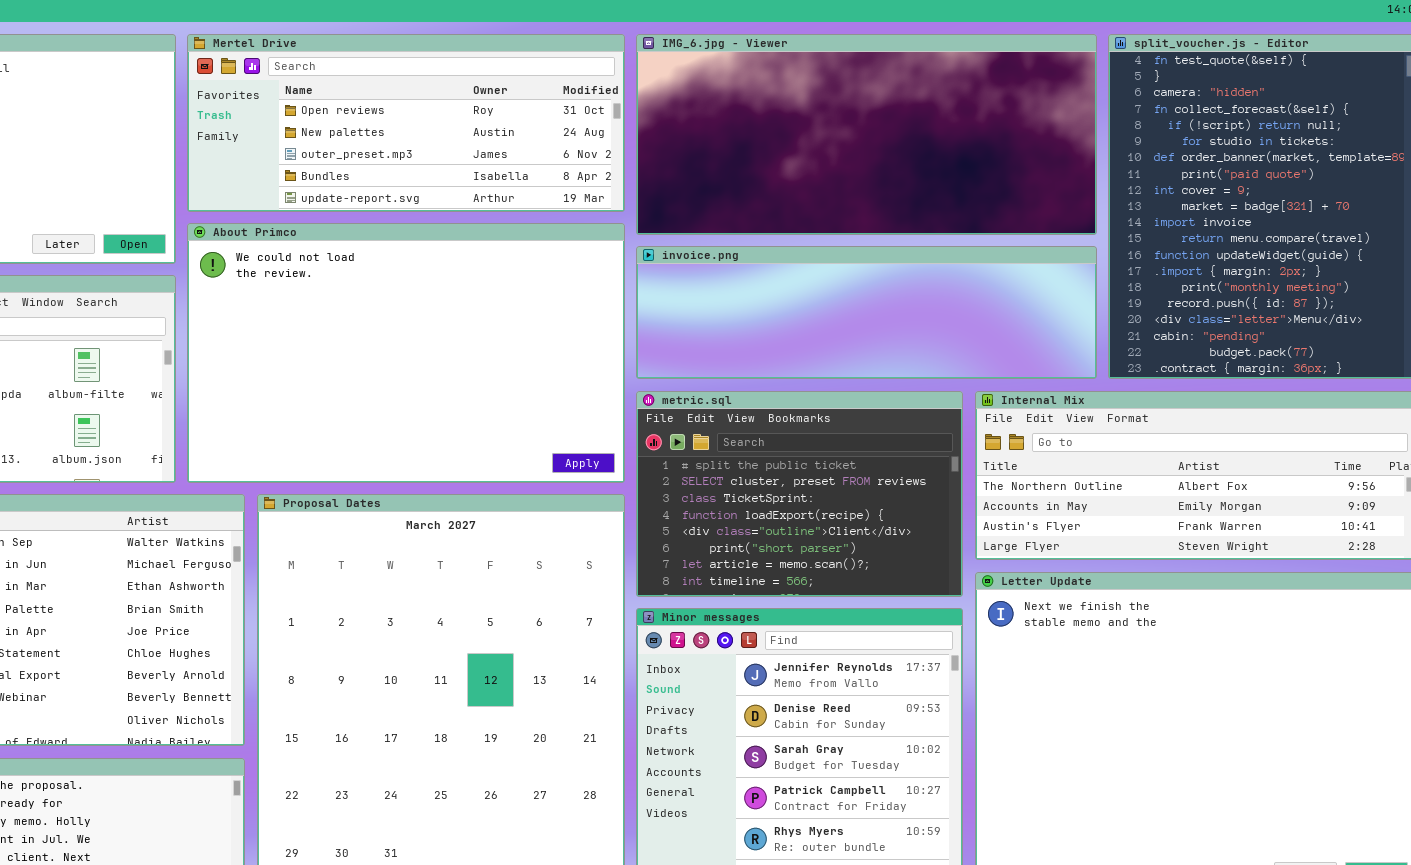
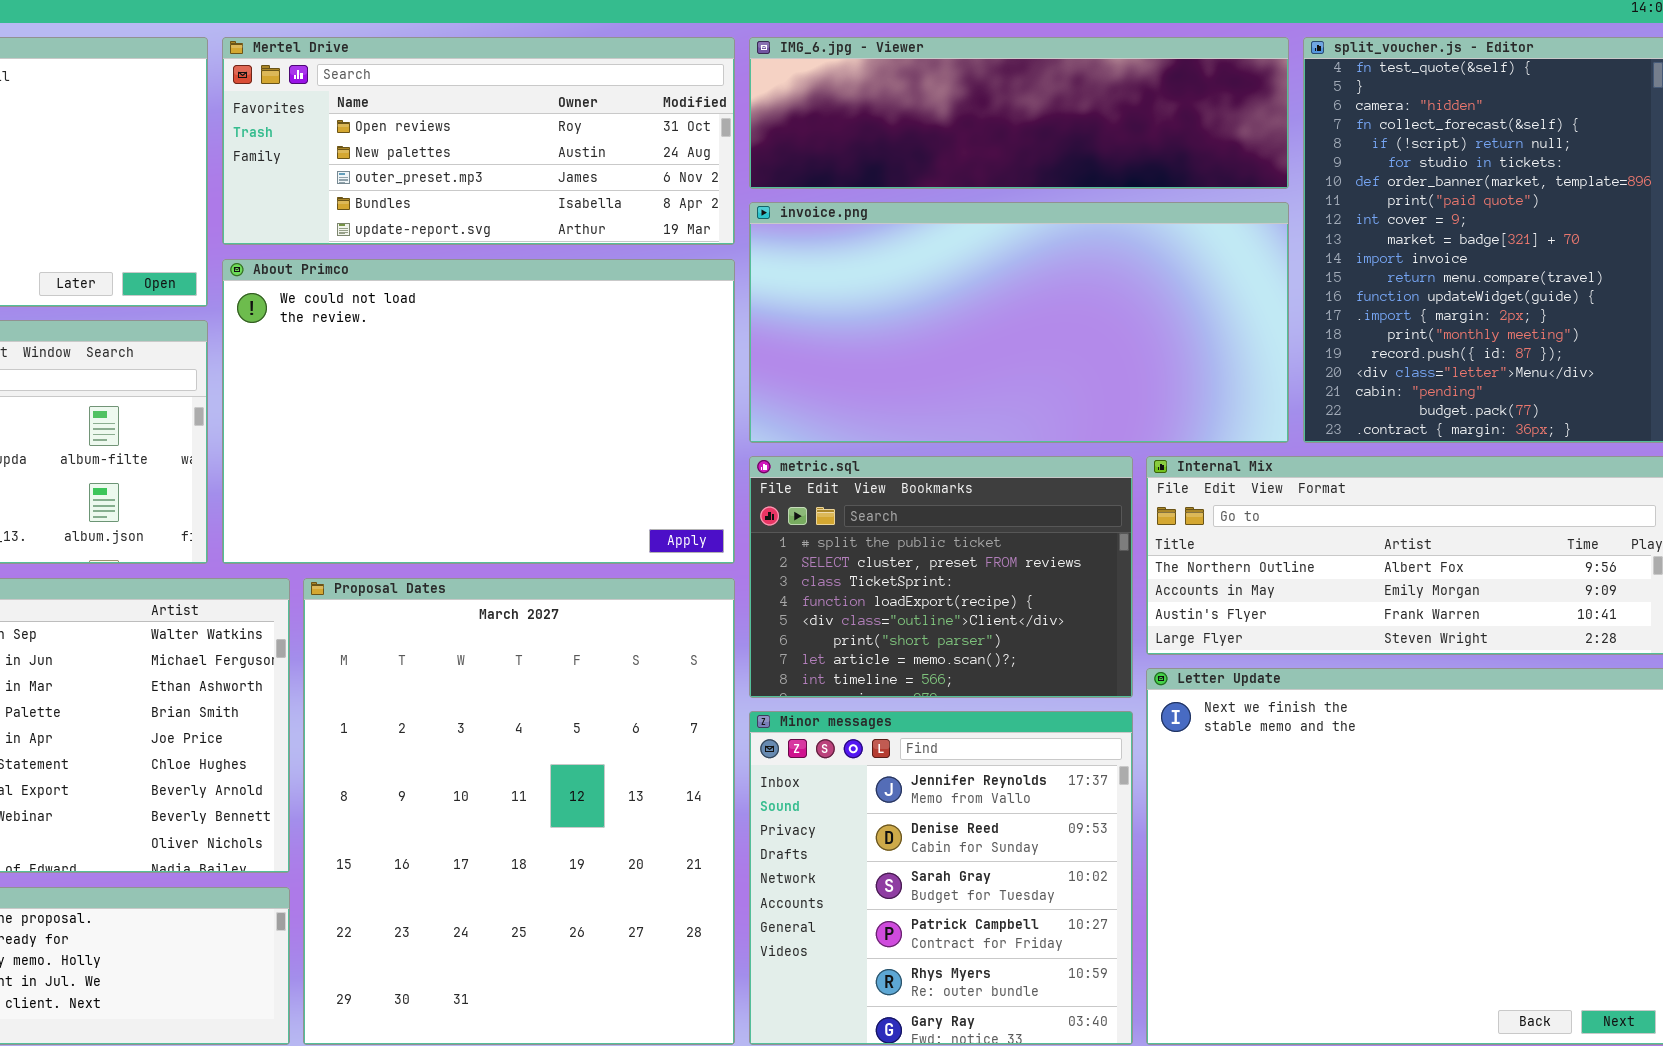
IMG_6.jpg - Viewer: [636,34,1097,235] -> [749,37,1289,189], resized
invoice.png: [636,246,1097,379] -> [749,202,1289,443], resized

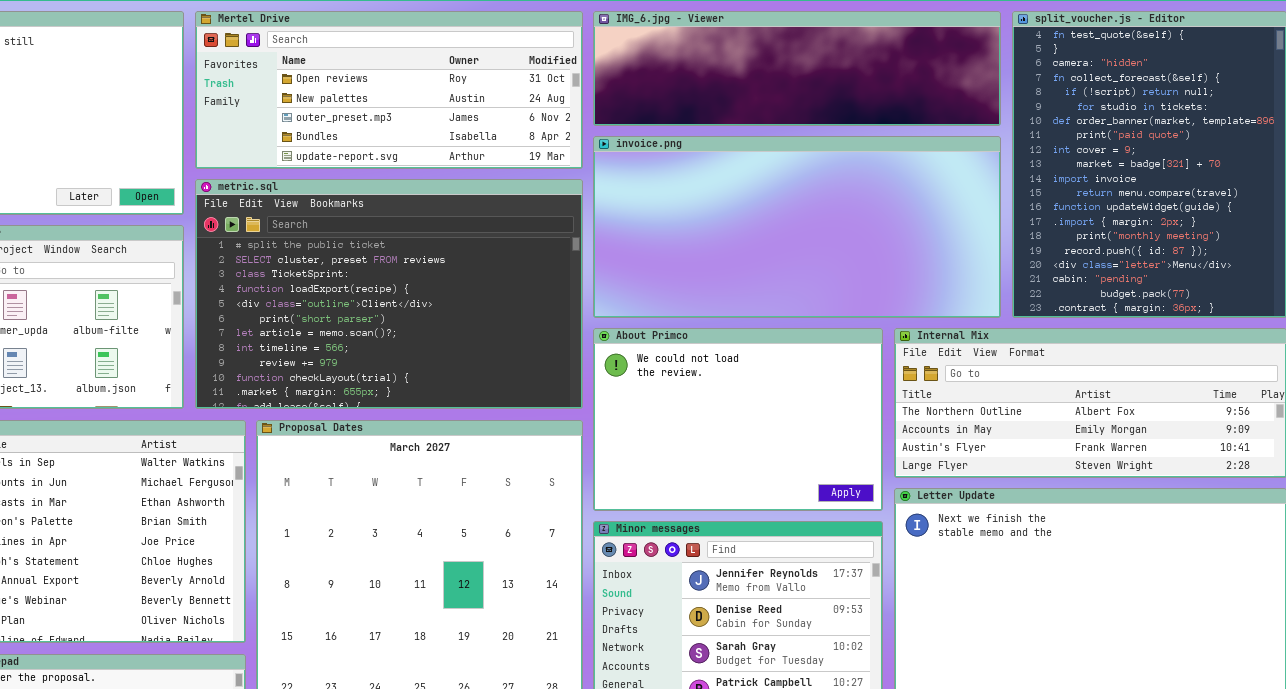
About Primco: [222,259,735,564] -> [593,328,883,511], moved, resized
metric.sql: [749,456,1133,698] -> [195,179,583,409], moved, resized

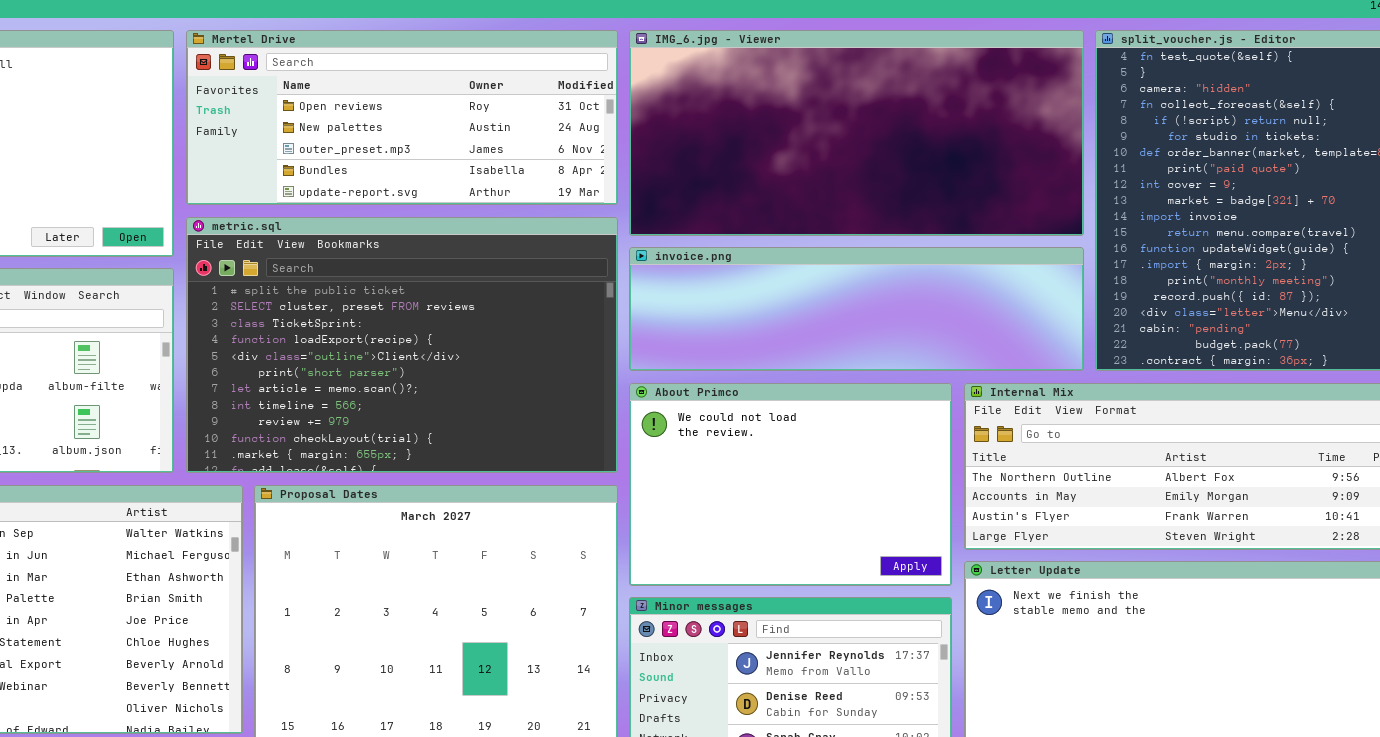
IMG_6.jpg - Viewer: [593,11,1001,126] -> [629,30,1084,236], resized
invoice.png: [593,136,1001,318] -> [629,247,1084,371], resized

